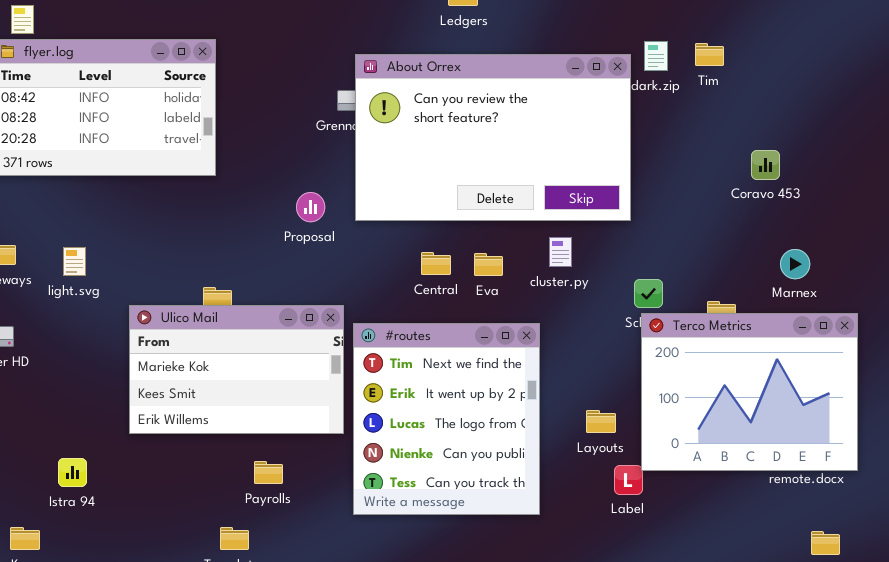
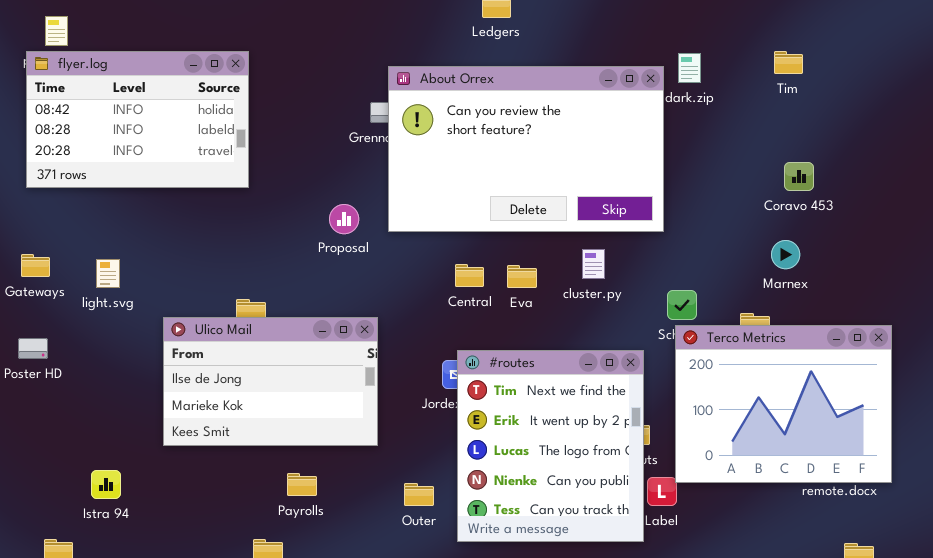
Tim: [695,43,724,66] -> [774,51,803,74], moved
Marnex: [780,249,810,279] -> [771,240,800,269], moved
Ulico Mail: [129,305,344,434] -> [163,317,378,446], scrolled up 1 row
#routes: [353,323,540,515] -> [457,350,644,542], moved

